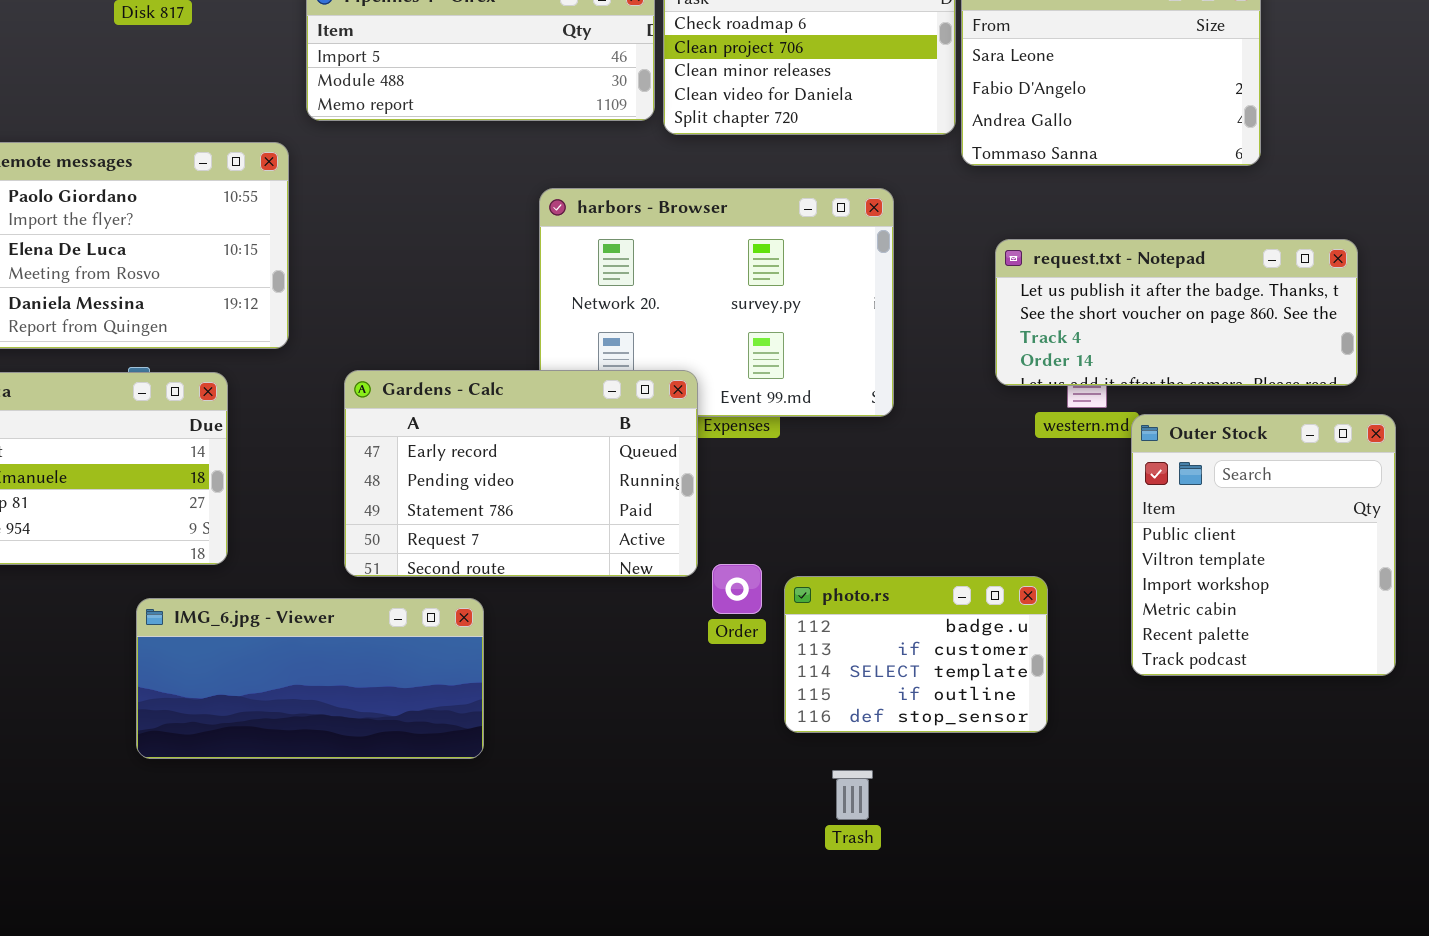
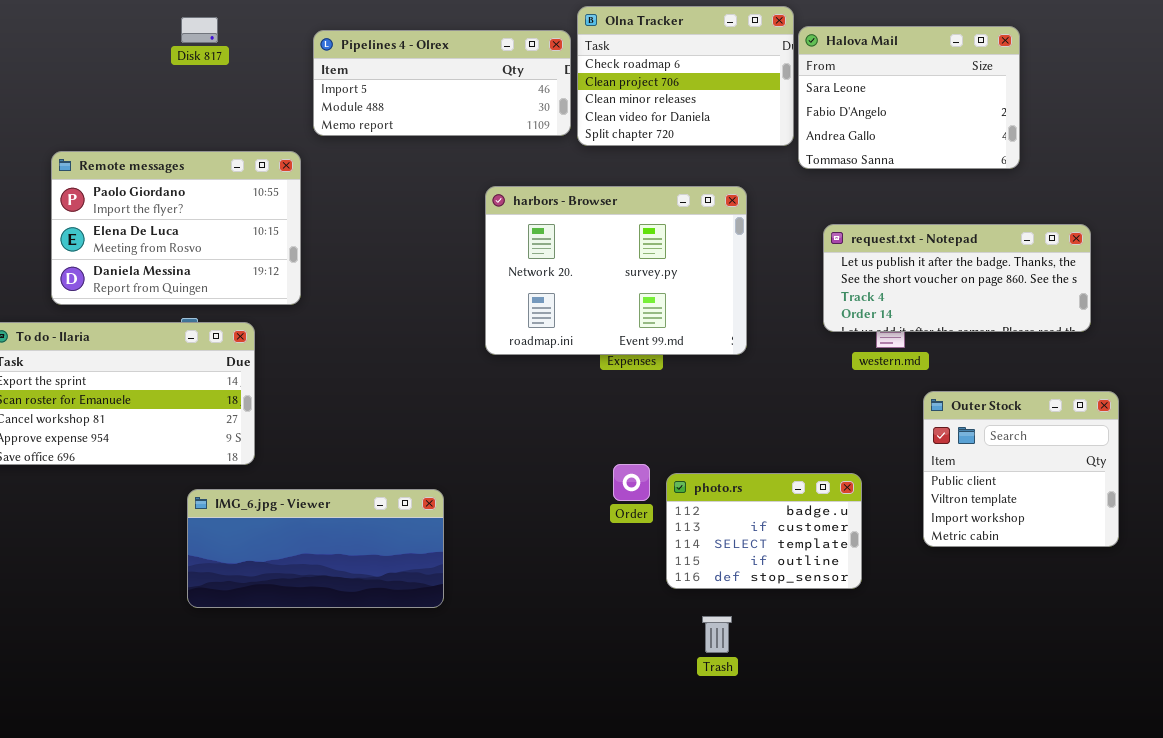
Gardens - Calc: [344,370,698,577] -> none, closed
Outer Stock: [1131,414,1396,676] -> [923,391,1119,547], resized

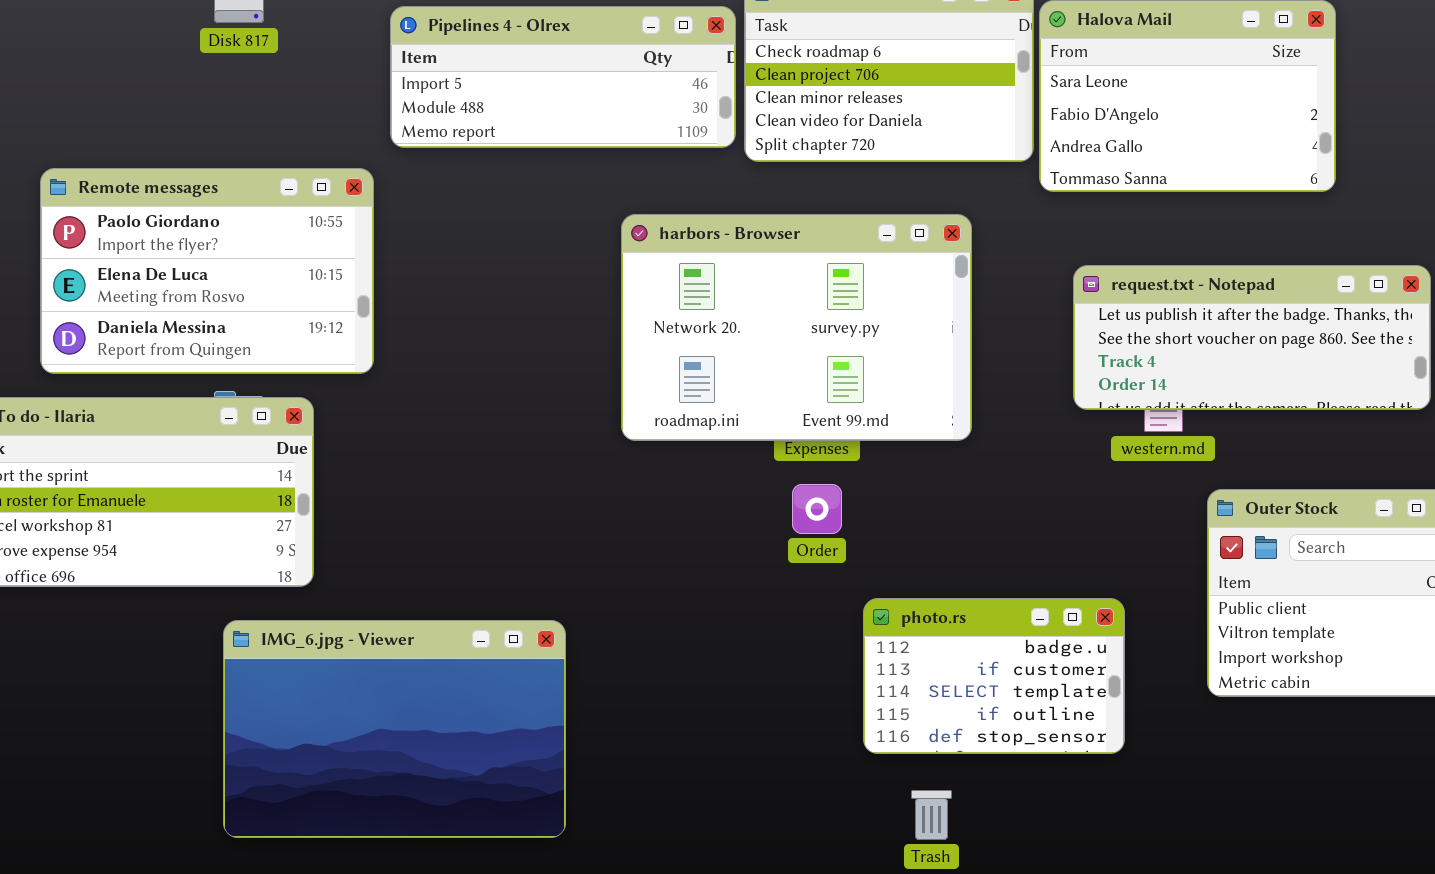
Order: [613,464,650,501] -> [792,484,842,534], moved
IMG_6.jpg - Viewer: [187,489,444,608] -> [223,620,566,838], resized

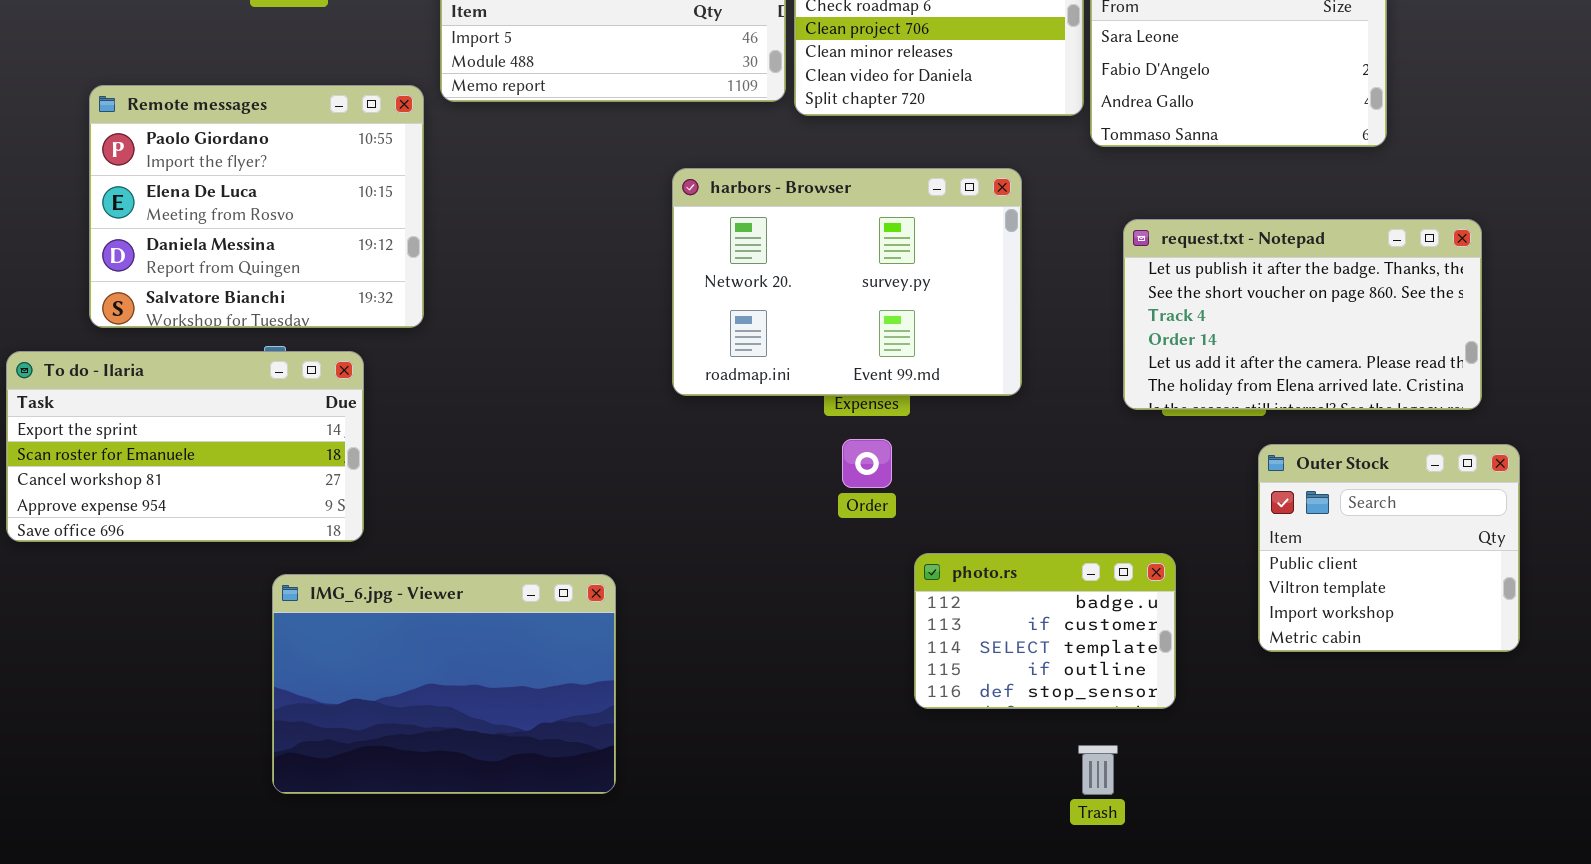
Remote messages: [40,168,374,374] -> [89,85,424,328], resized
request.txt - Notepad: [1073,265,1431,410] -> [1123,219,1482,410], resized
Trash: [911,790,952,840] -> [1078,745,1118,795], moved

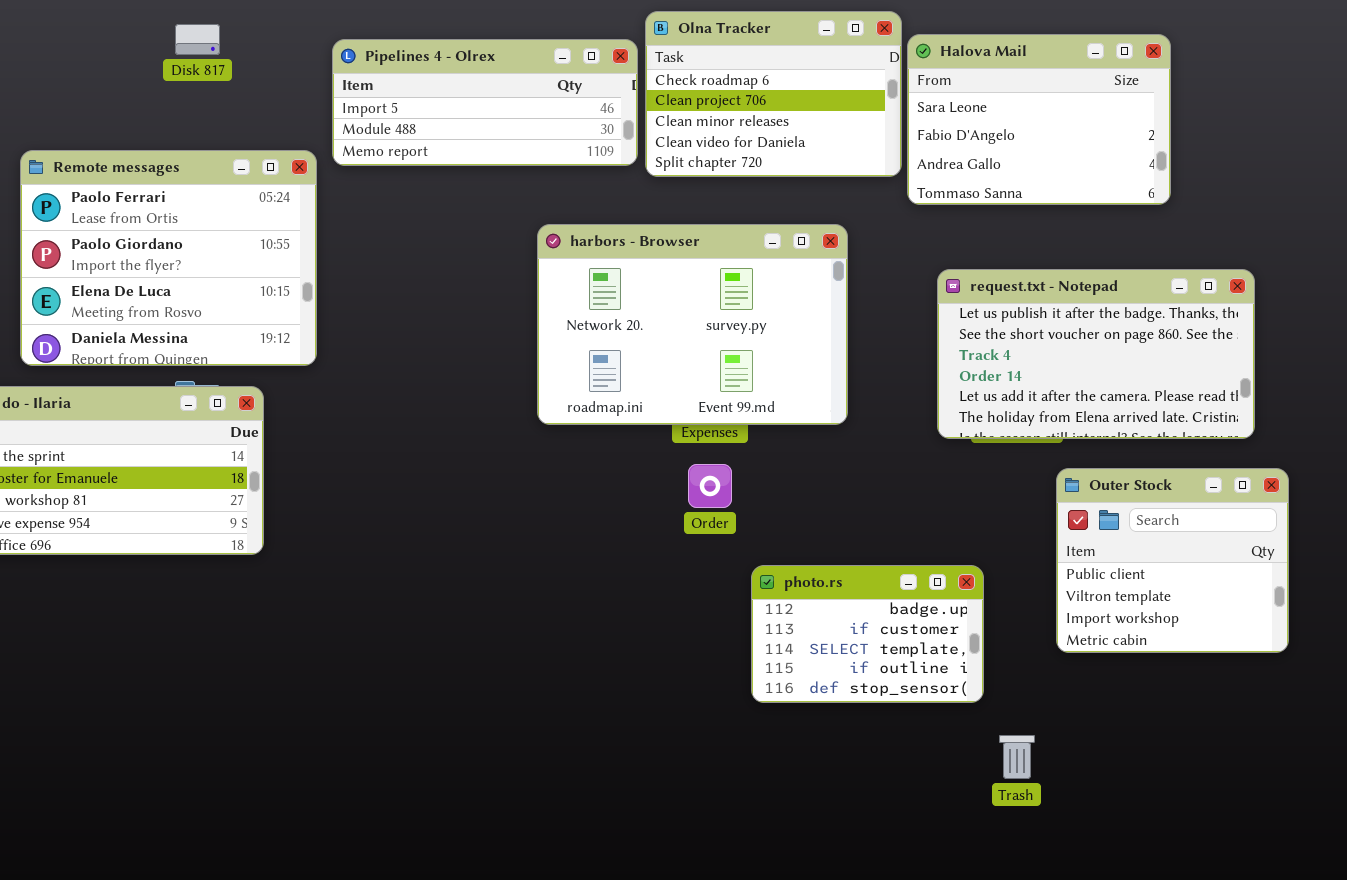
Remote messages: [89,85,424,328] -> [20,150,317,366], scrolled up 1 row
IMG_6.jpg - Viewer: [272,574,616,794] -> none, closed
Trash: [1078,745,1118,795] -> [999,735,1035,779], moved

